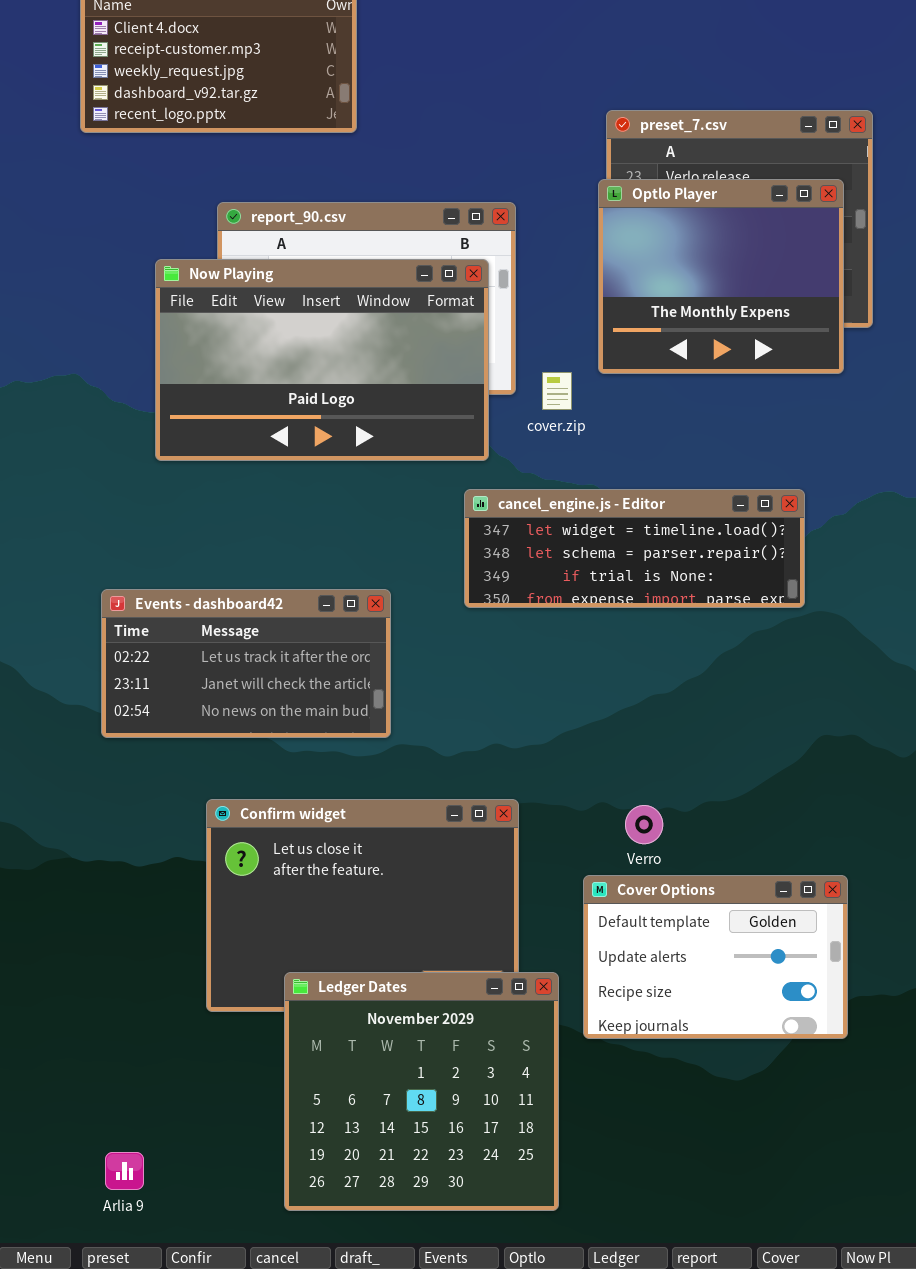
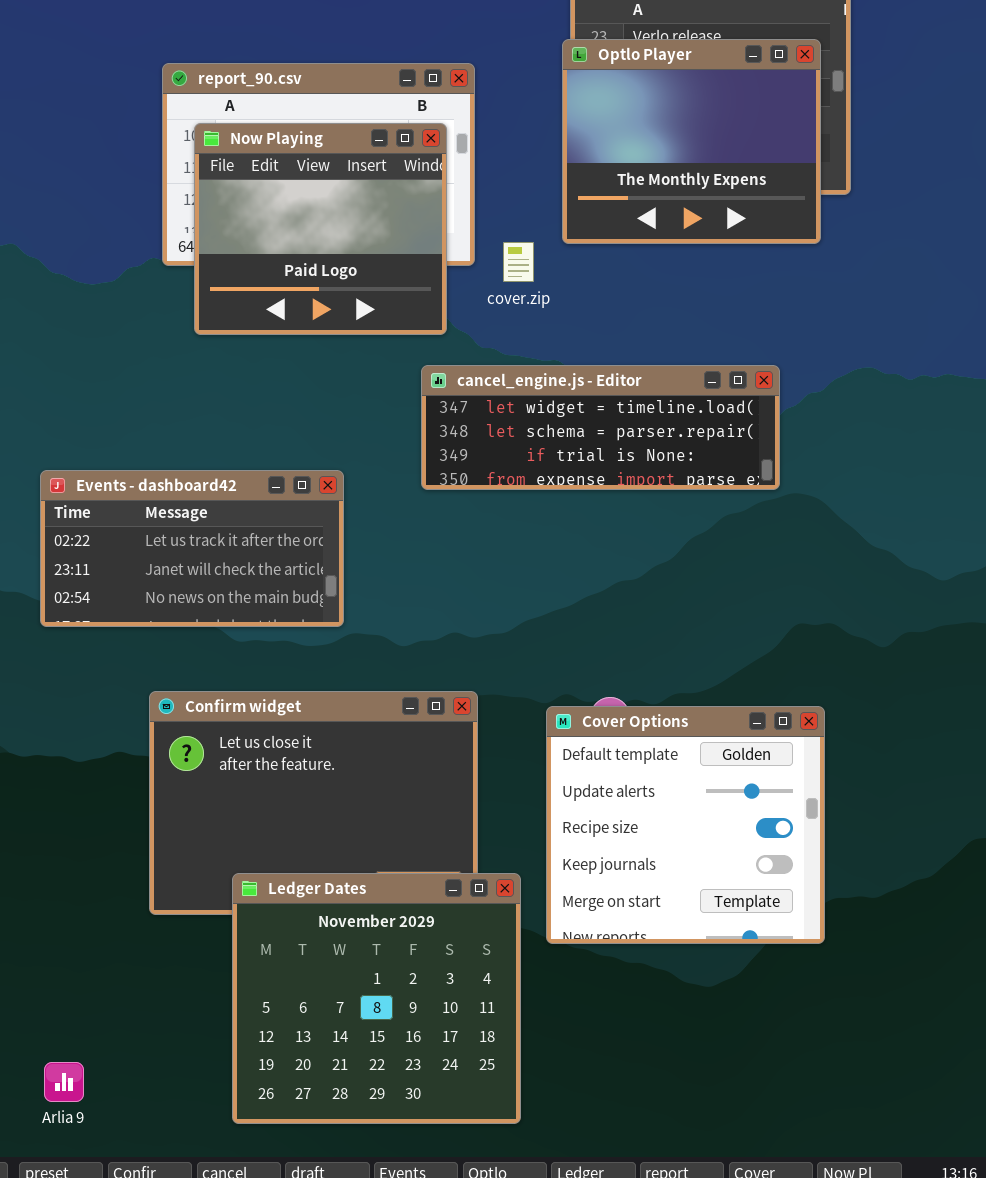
Now Playing: [155,259,489,461] -> [194,123,447,335], resized
Cover Options: [583,875,848,1039] -> [546,706,825,944], resized

